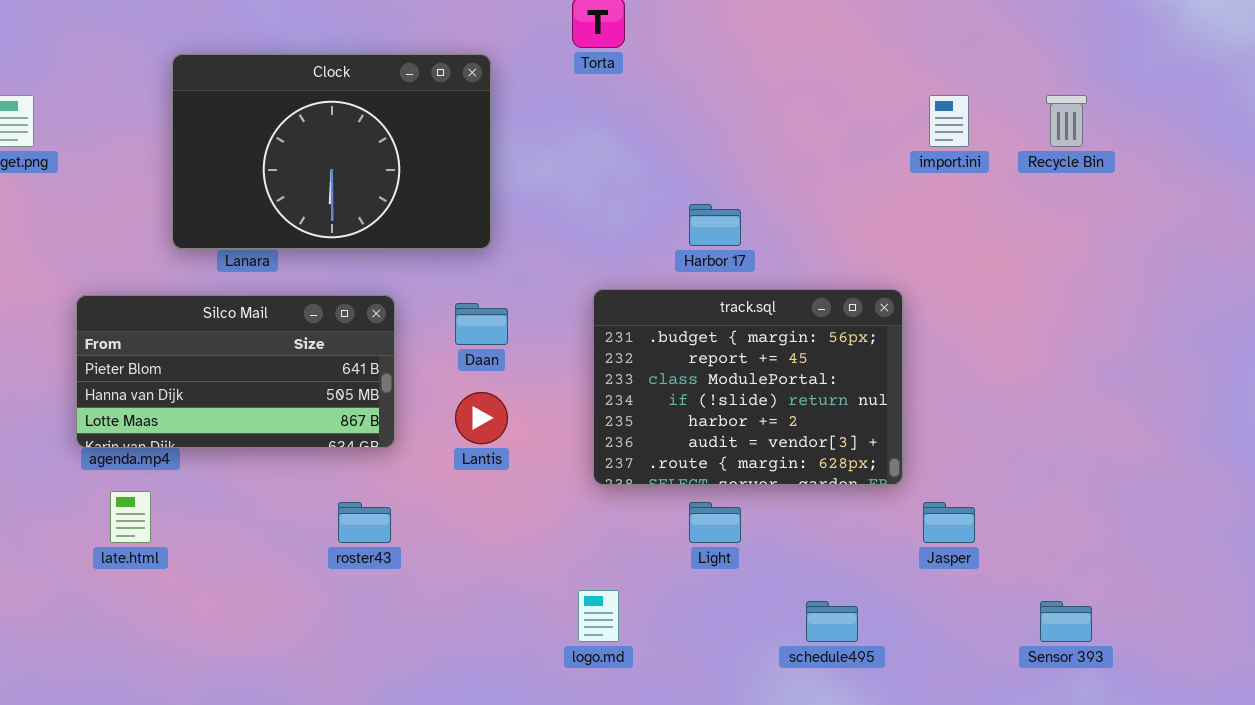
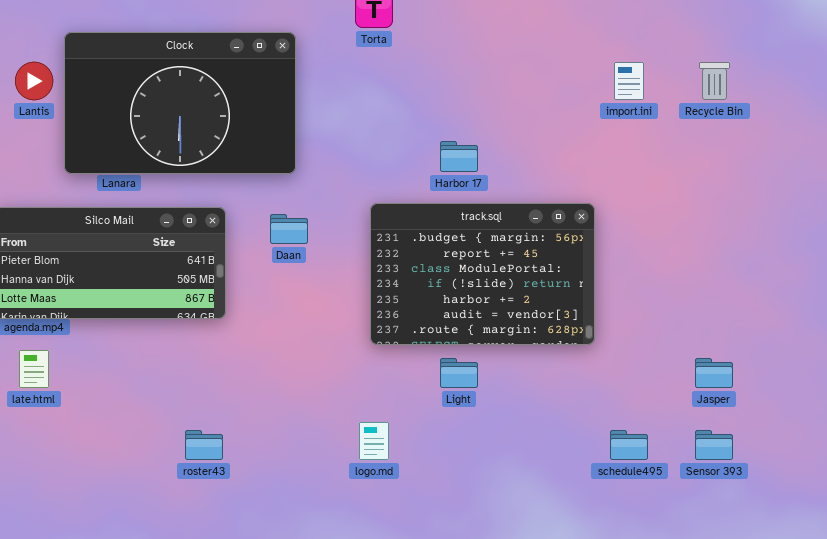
Lantis: [455,392,508,444] -> [15,62,53,100], moved
roster43: [338,502,391,543] -> [185,430,223,460], moved
Jasper: [923,502,975,543] -> [695,358,733,388], moved
schedule495: [806,601,858,642] -> [610,430,648,460], moved

